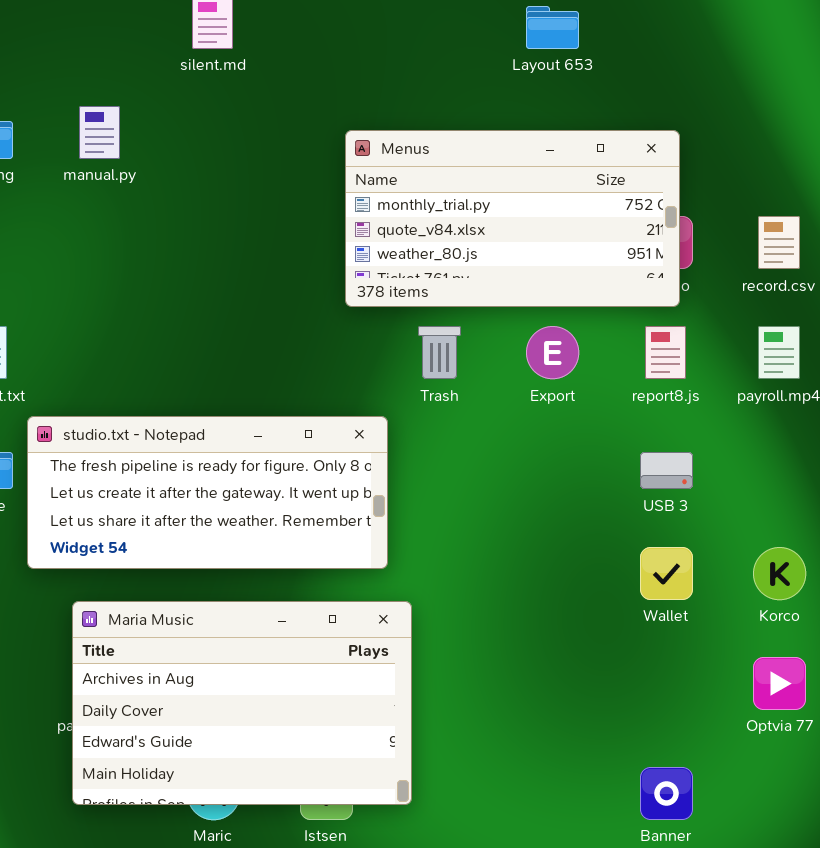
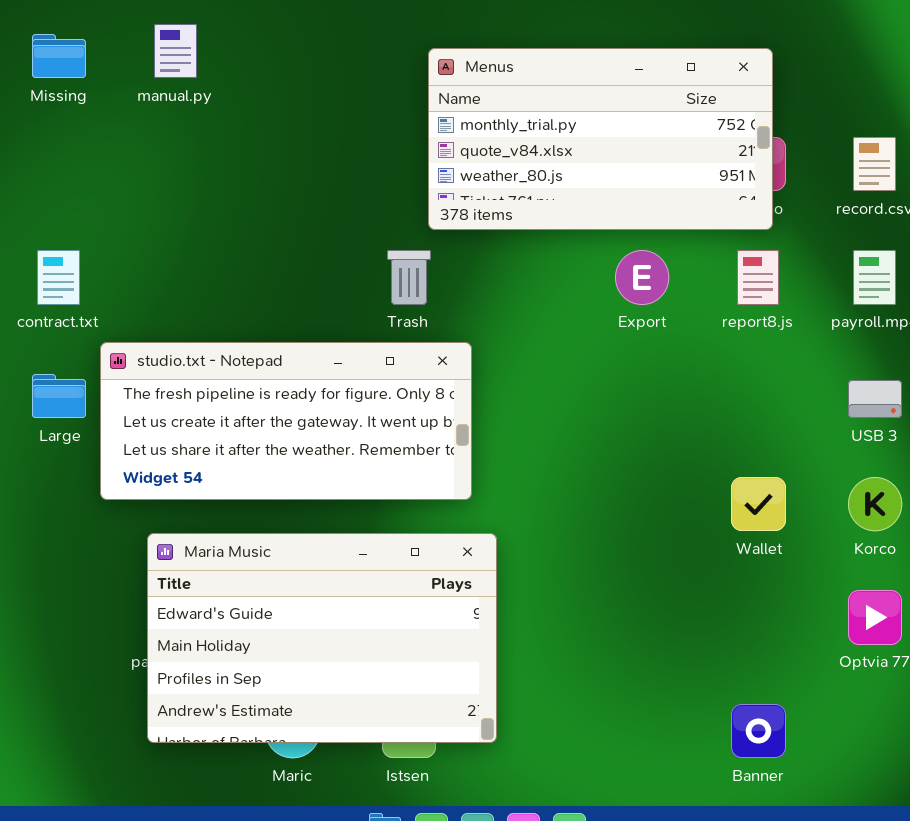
Trash: [418,326,461,379] -> [387,250,431,305], moved
USB 3: [640,452,693,489] -> [848,380,902,418], moved
Maria Music: [72,601,412,805] -> [147,533,497,743], scrolled down 2 rows

